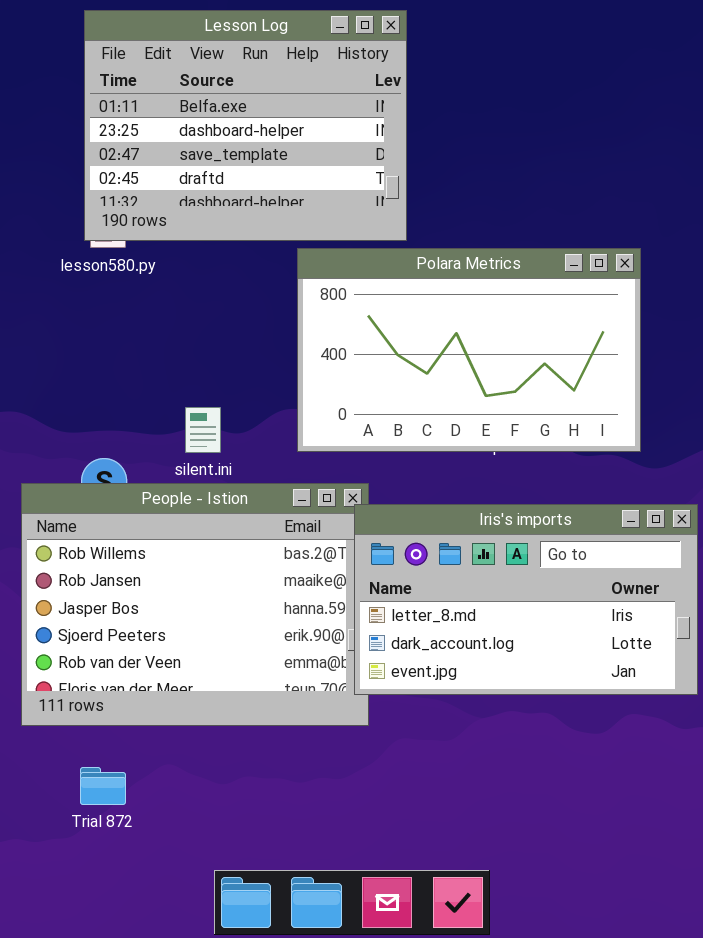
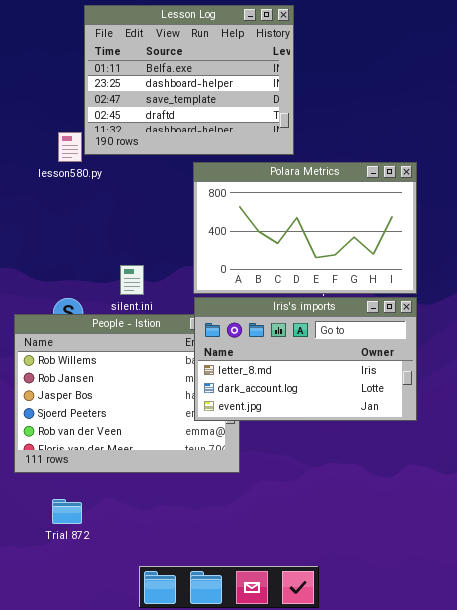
Lesson Log: [84,10,407,241] -> [84,5,294,155], moved
Iris's imports: [354,504,698,695] -> [194,297,417,421], moved

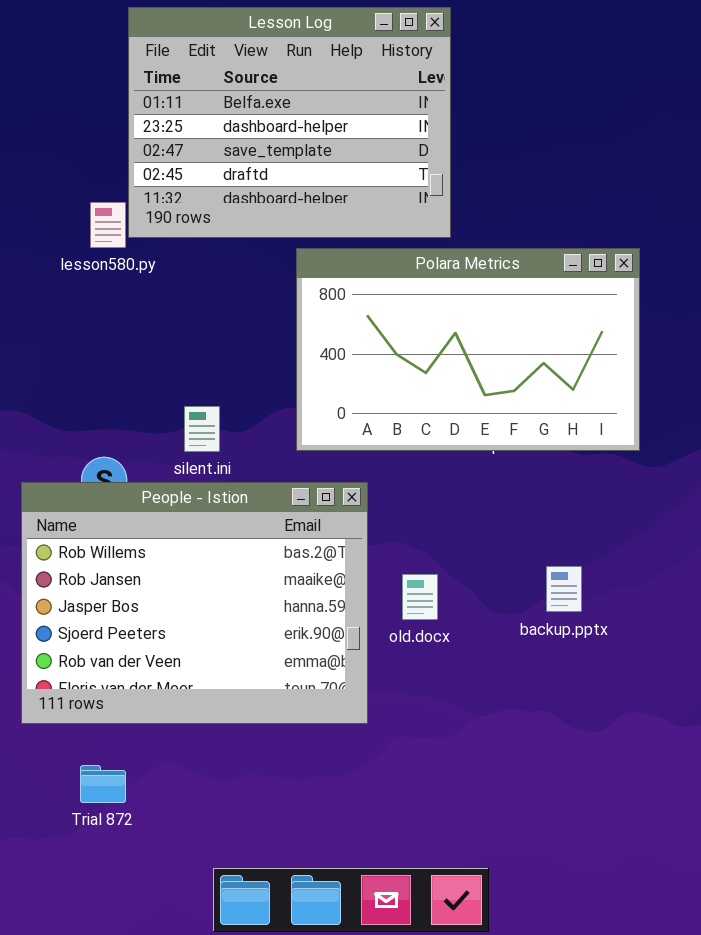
Iris's imports: [194,297,417,421] -> none, closed

